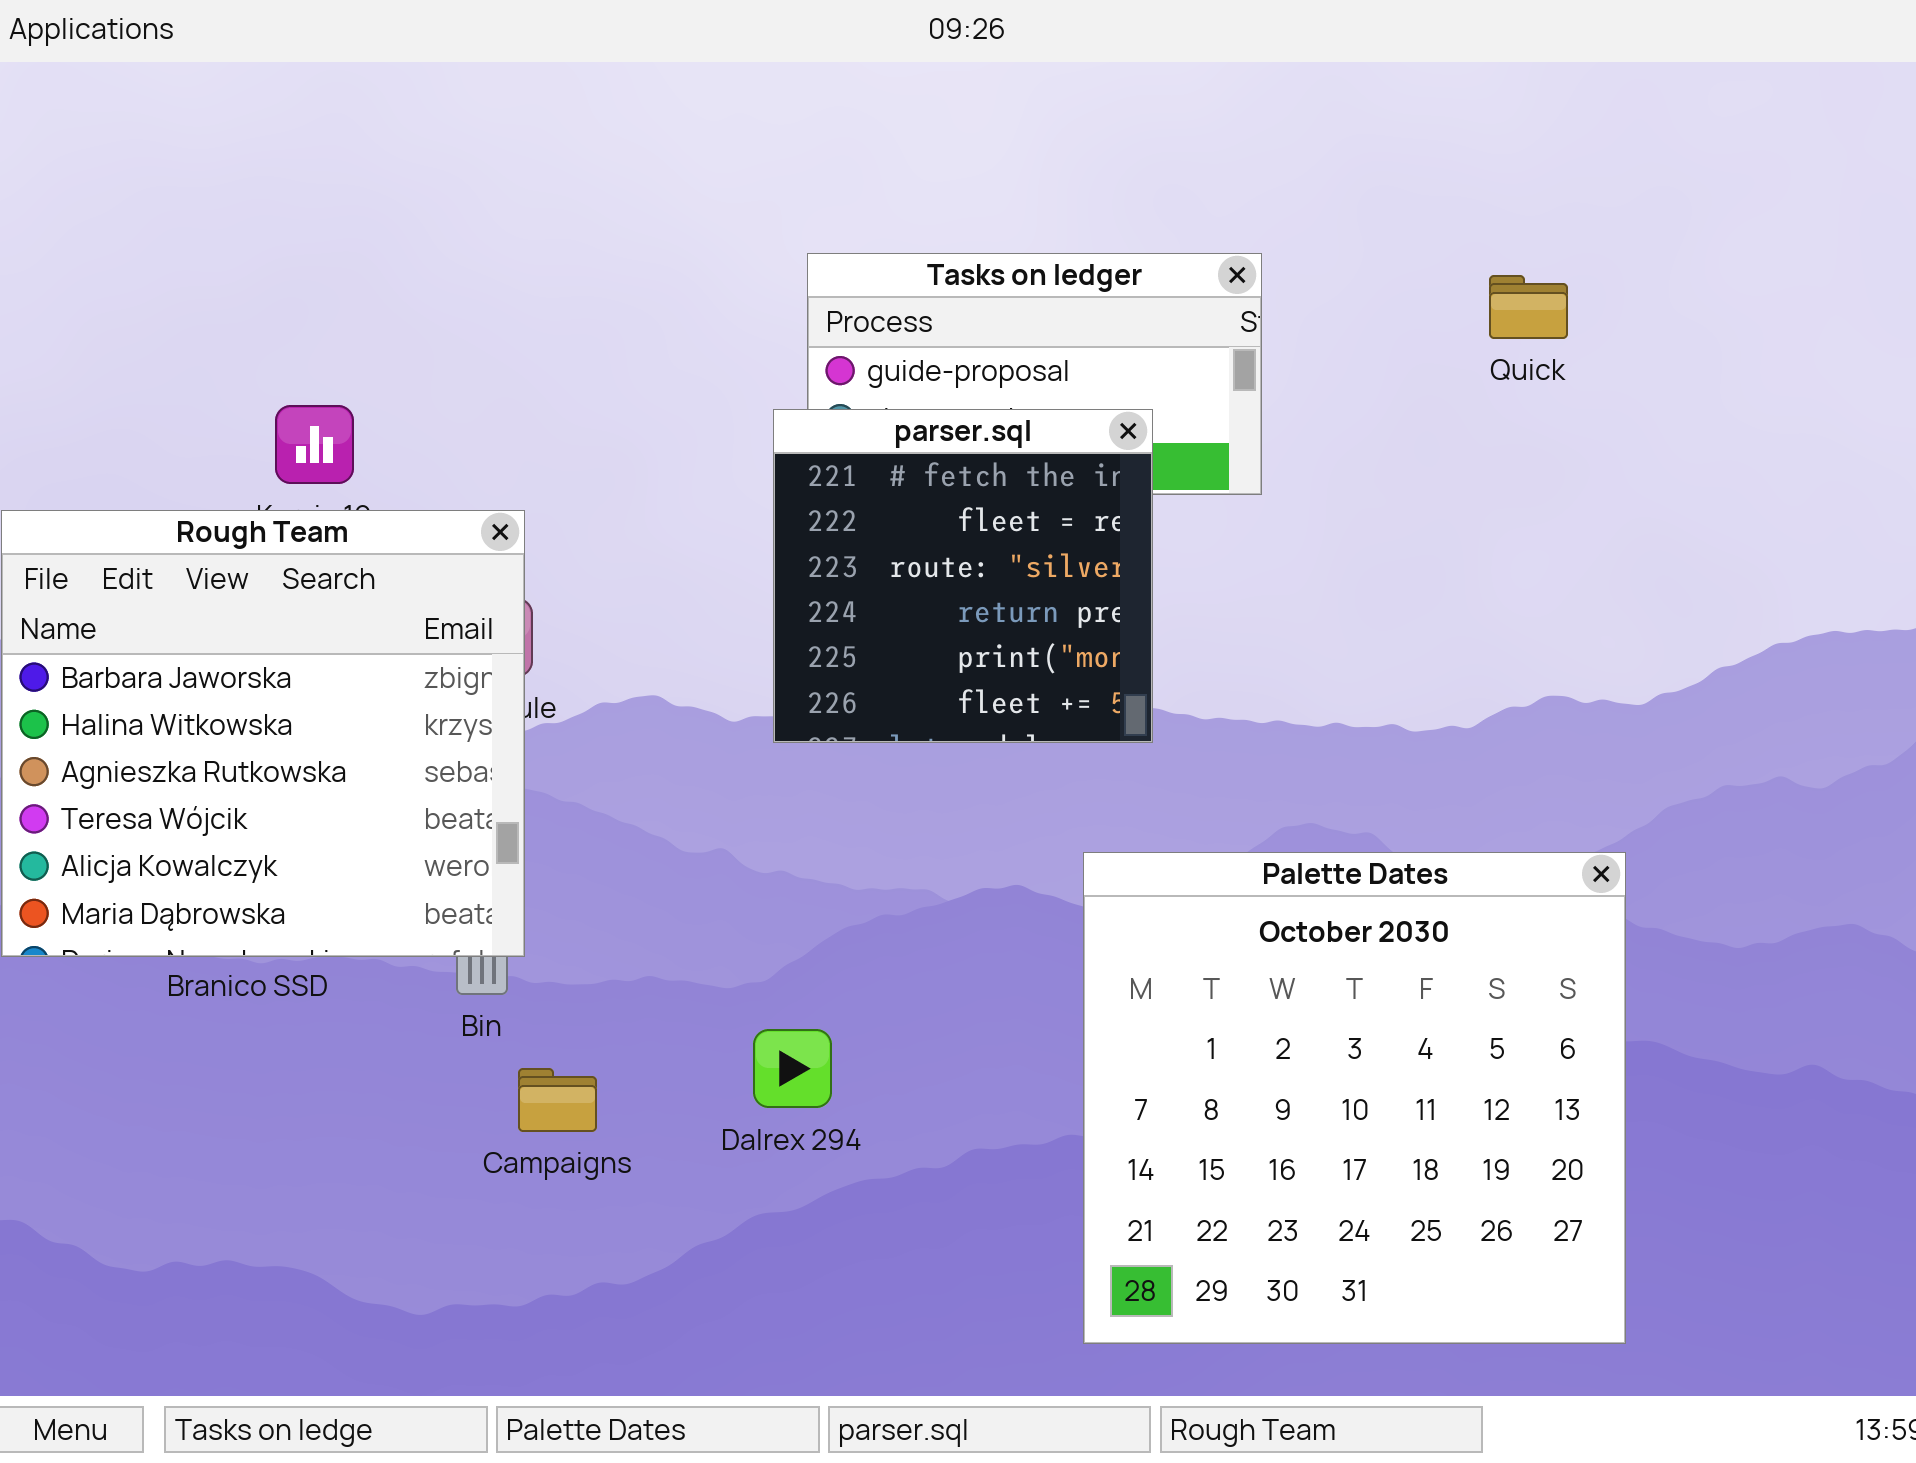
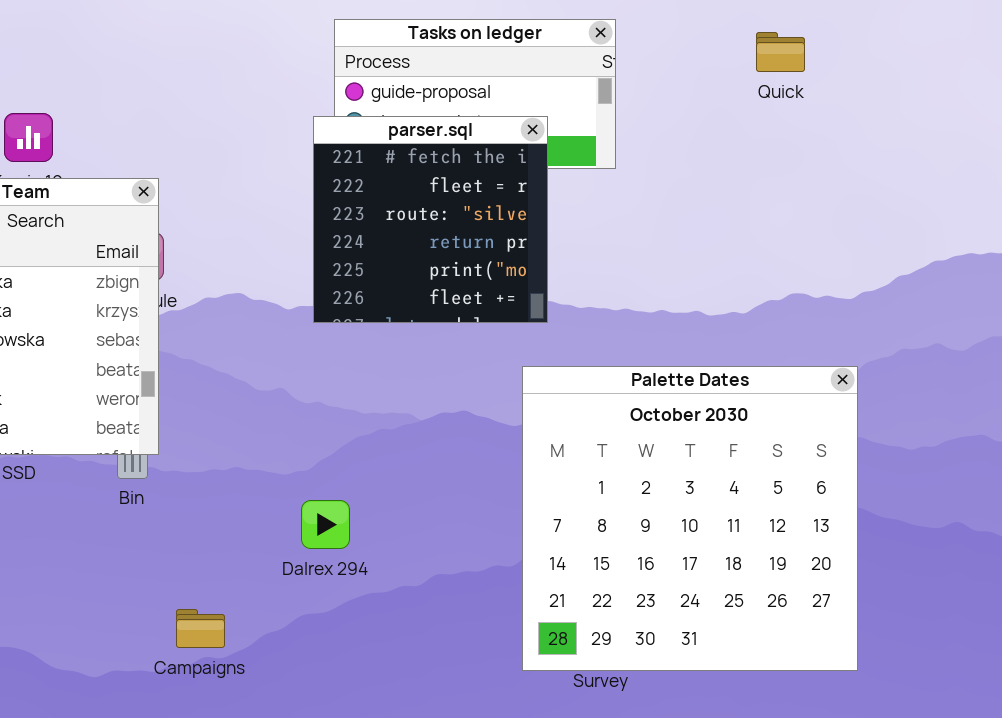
Palette Dates: [1083,852,1626,1344] -> [522,366,858,671], moved
Campaigns: [518,1068,597,1132] -> [176,609,225,648], moved

